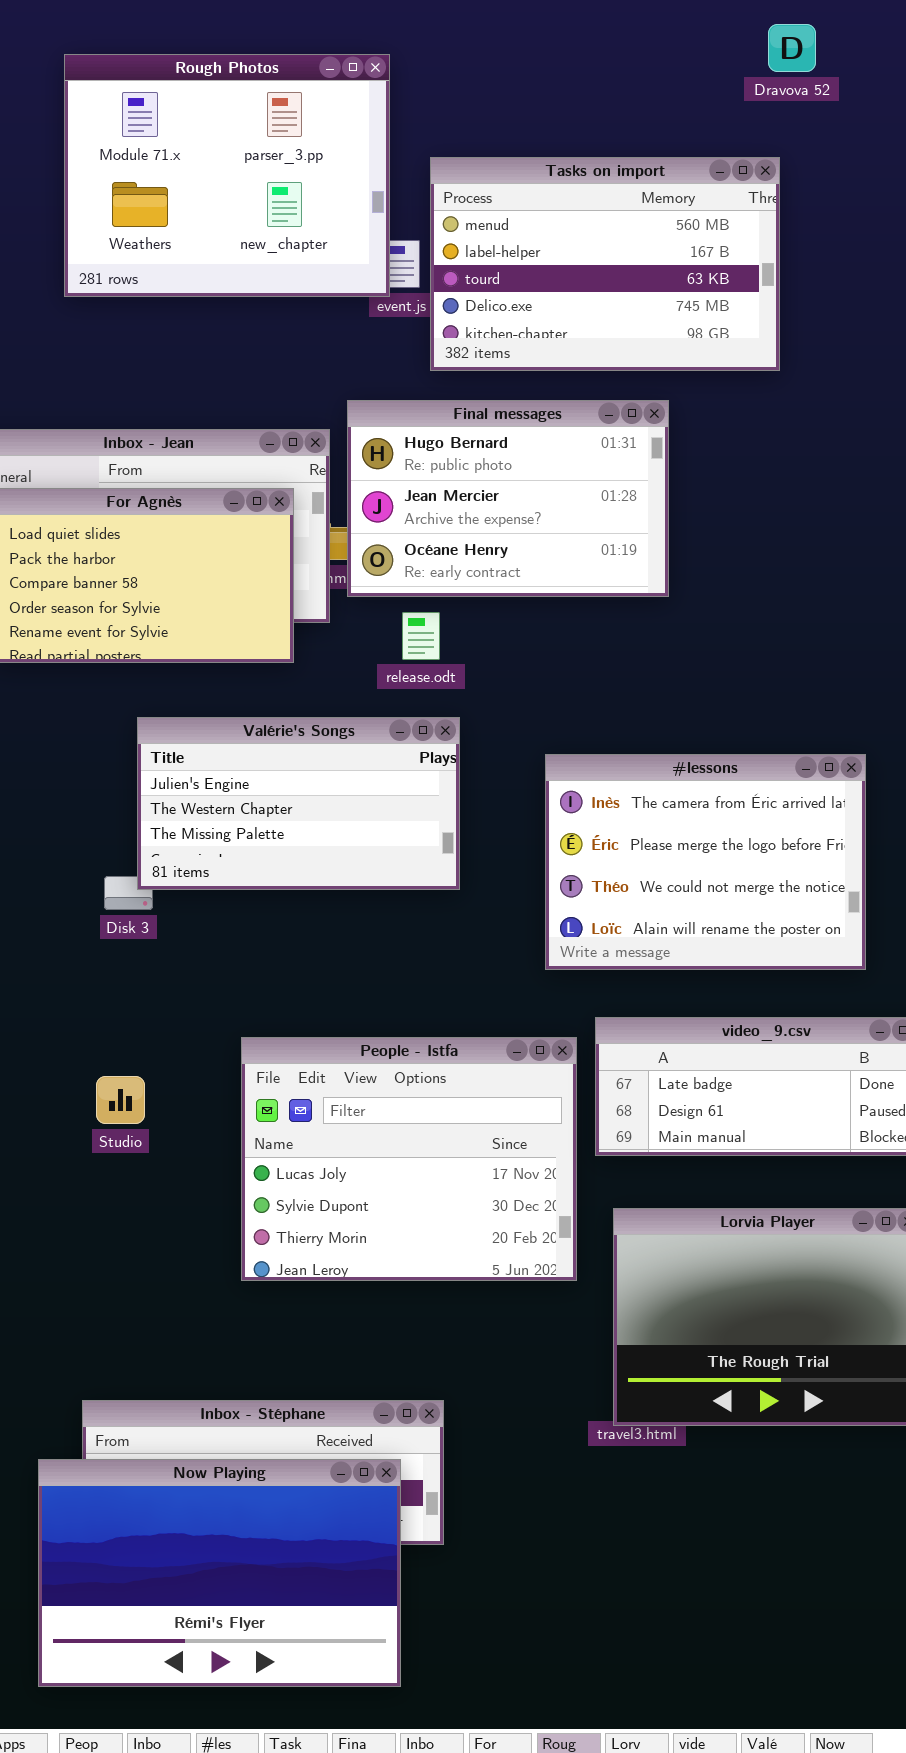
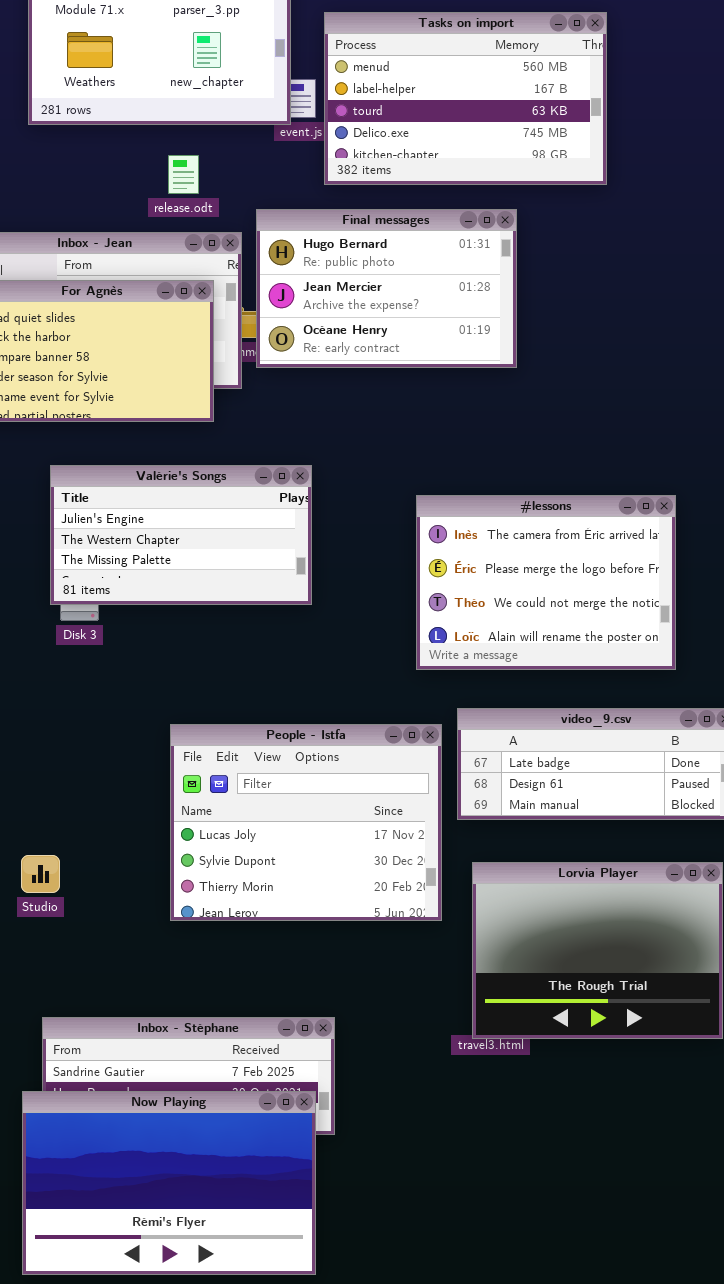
release.odt: [402,612,440,660] -> [168,155,199,194], moved
Valérie's Songs: [137,717,460,890] -> [50,465,312,605], moved
Studio: [96,1076,145,1124] -> [21,855,60,893], moved
Now Playing: [38,1459,401,1687] -> [22,1091,316,1275], moved

